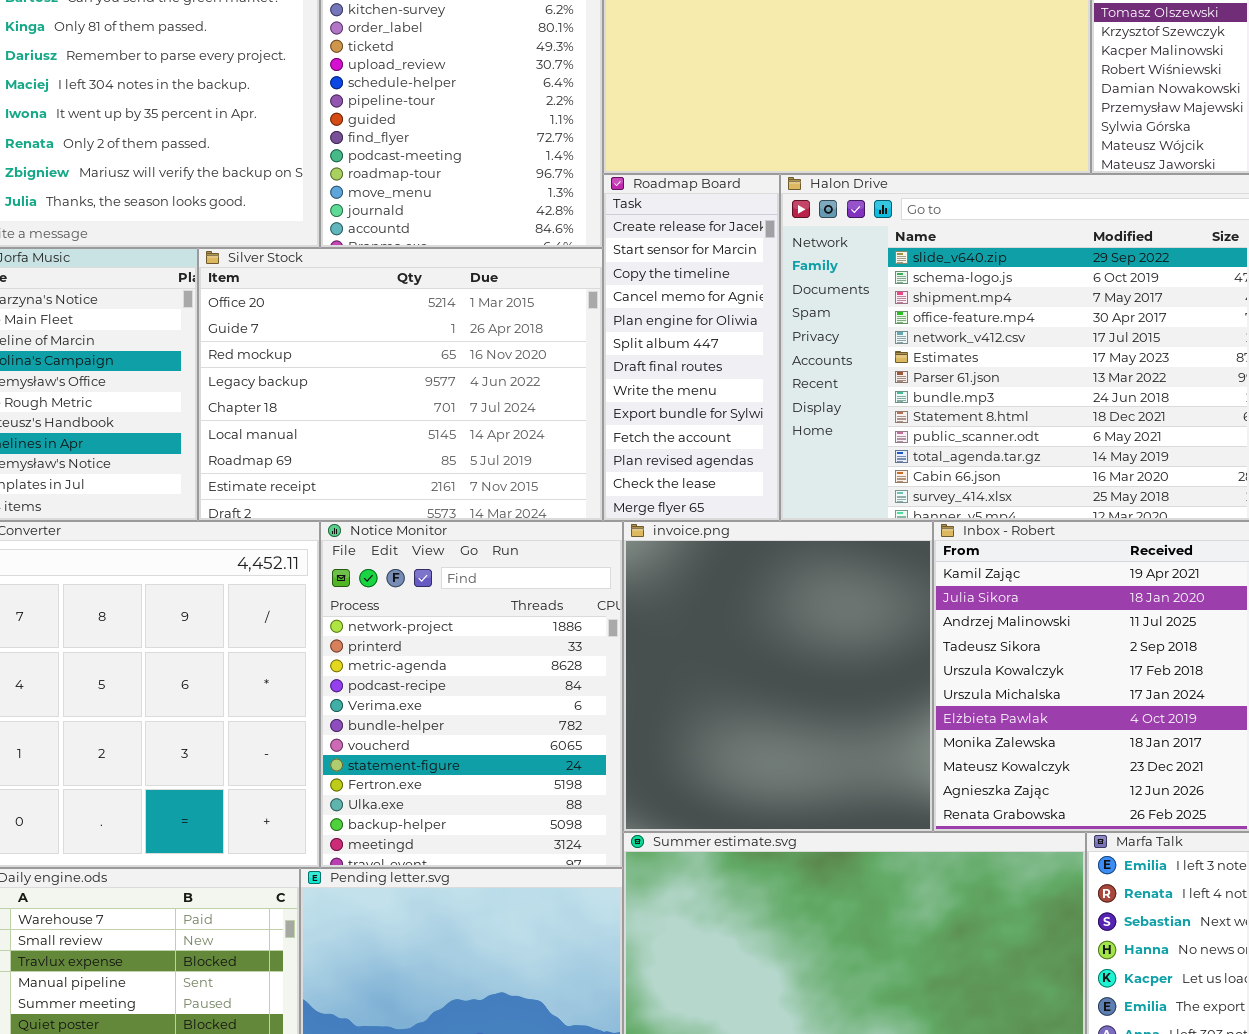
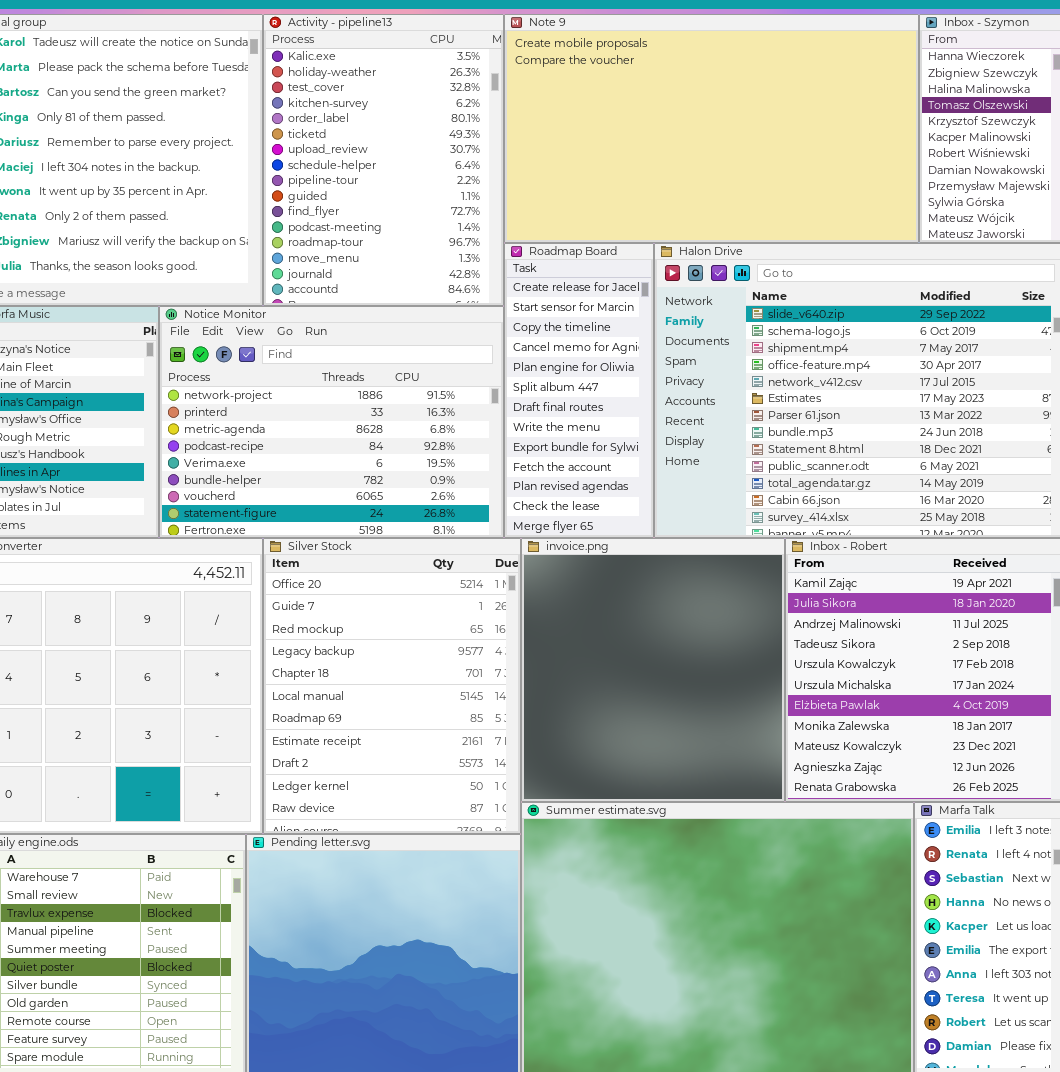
Silver Stock: [198,248,603,521] -> [263,538,521,834], moved, resized
Notice Monitor: [320,521,623,868] -> [159,306,504,538], moved, resized

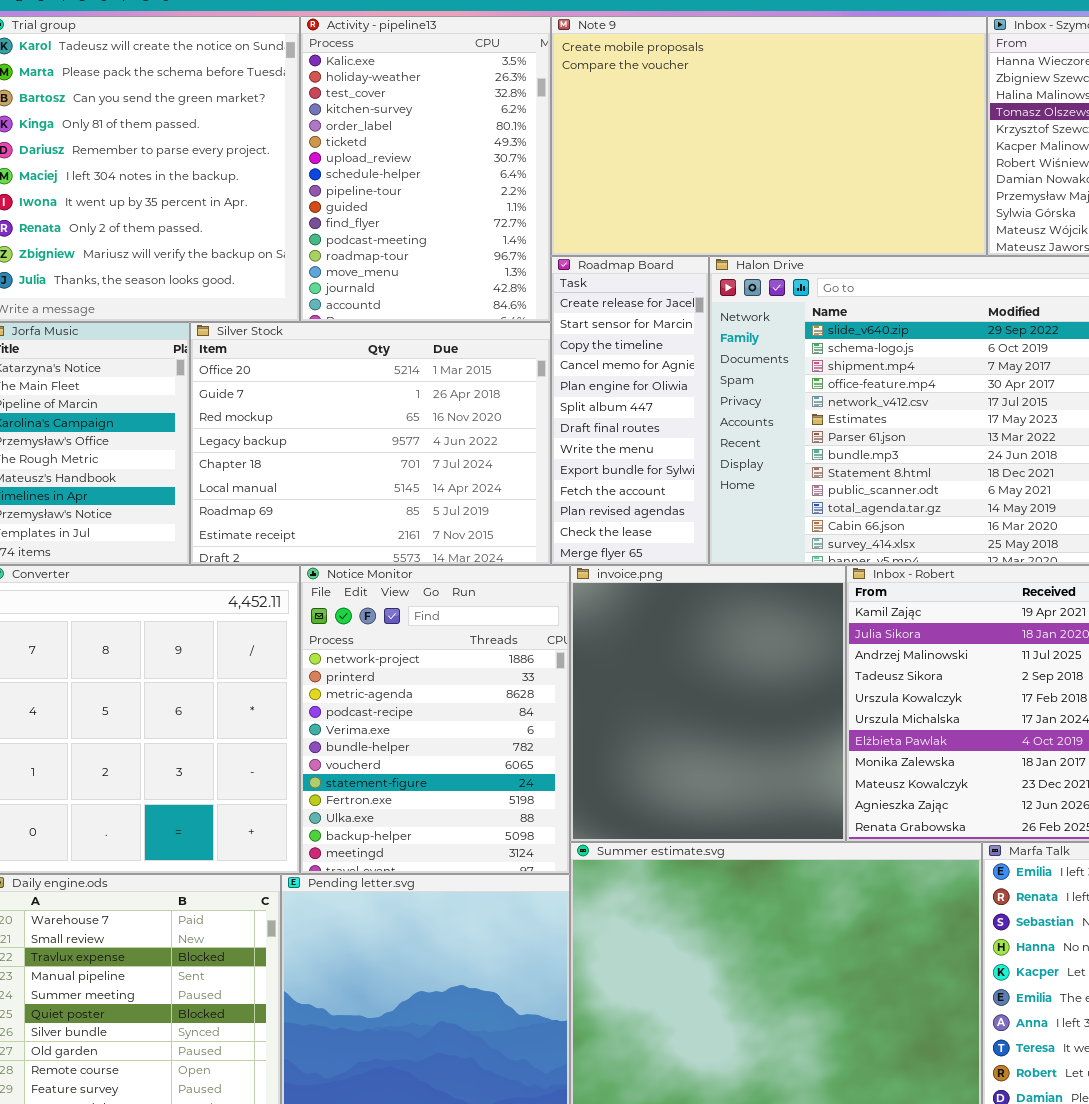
Notice Monitor: [159,306,504,538] -> [300,565,570,874], moved, resized
Silver Stock: [263,538,521,834] -> [190,322,551,565], moved, resized

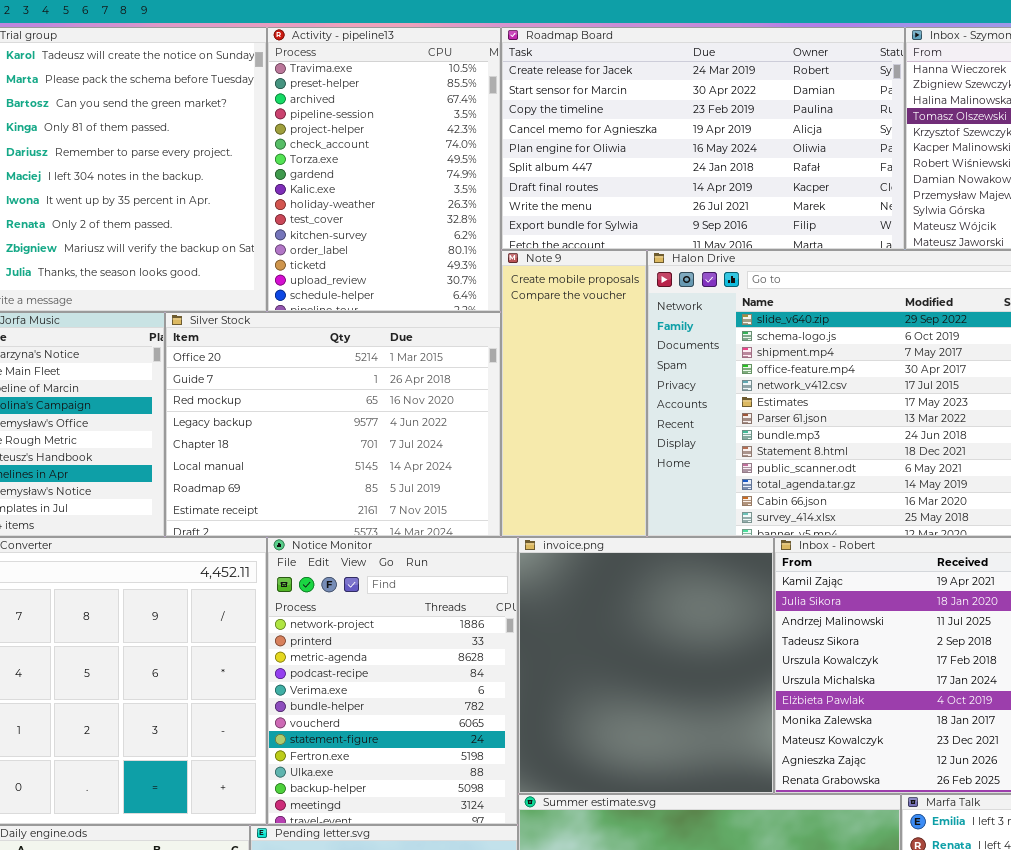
Activity - pipeline13: [300,16,551,322] -> [267,27,501,312], scrolled up 8 rows
Note 9: [551,16,987,256] -> [501,250,647,537], moved, resized
Roadmap Board: [551,256,709,565] -> [501,27,905,250], moved, resized

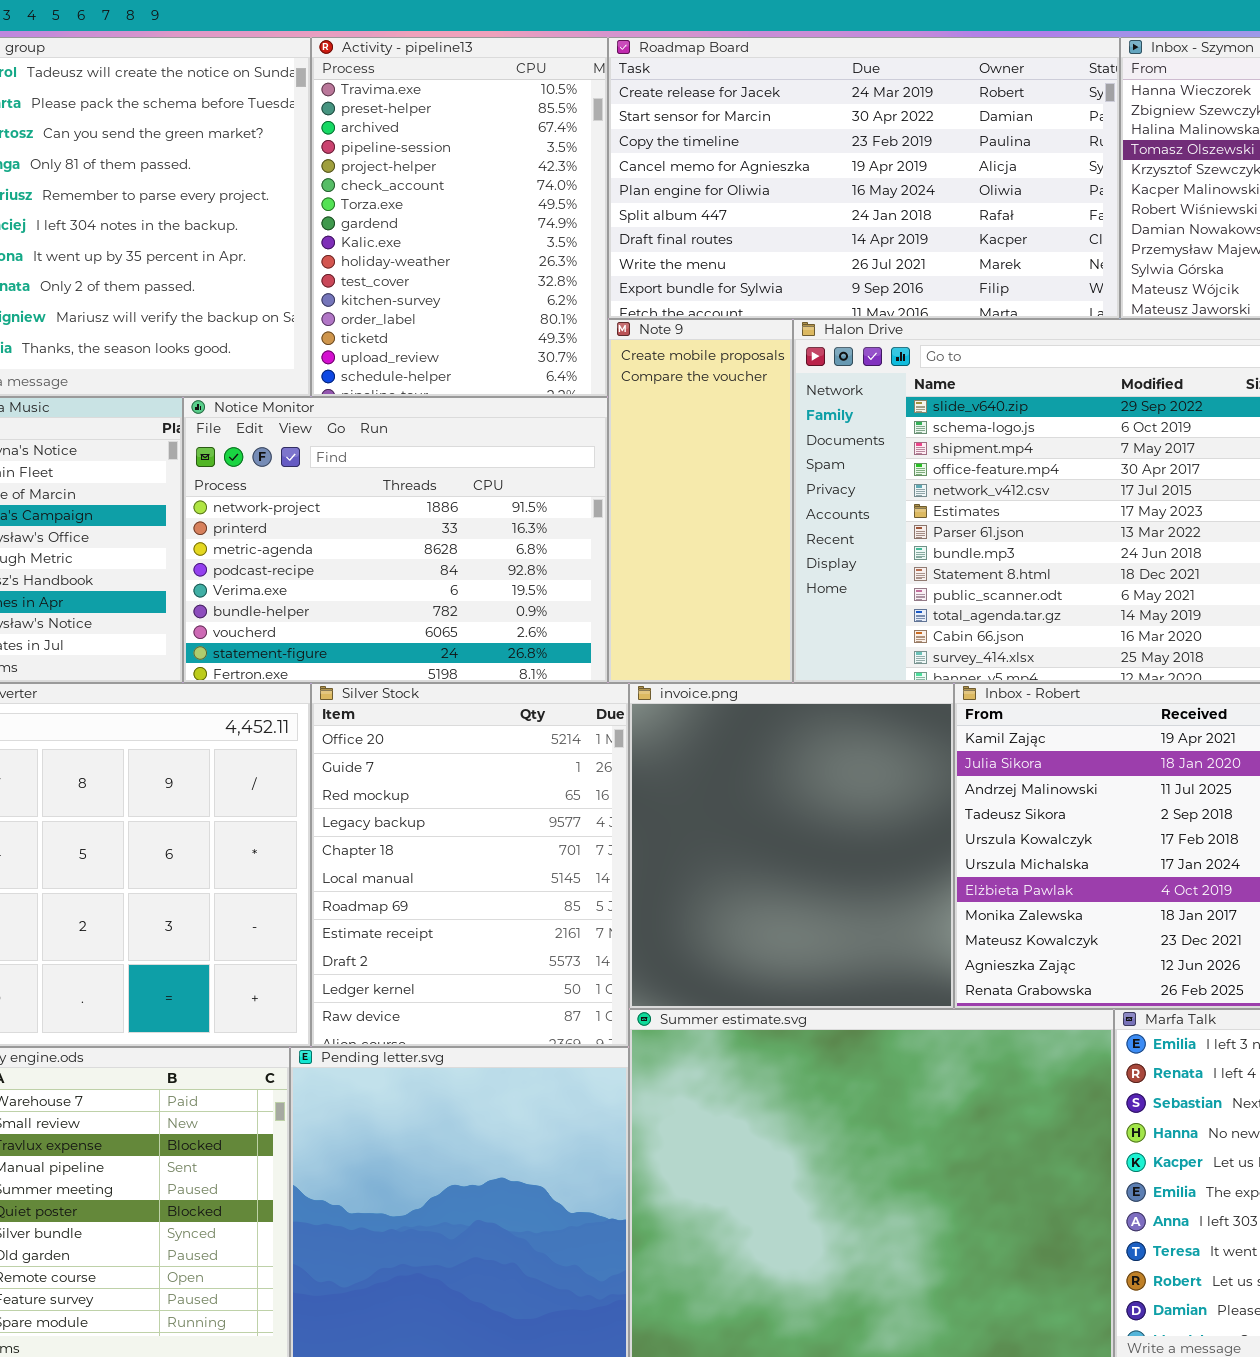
Silver Stock: [165,312,501,537] -> [311,683,629,1047], moved, resized
Notice Monitor: [267,537,518,825] -> [183,397,608,683], moved, resized

